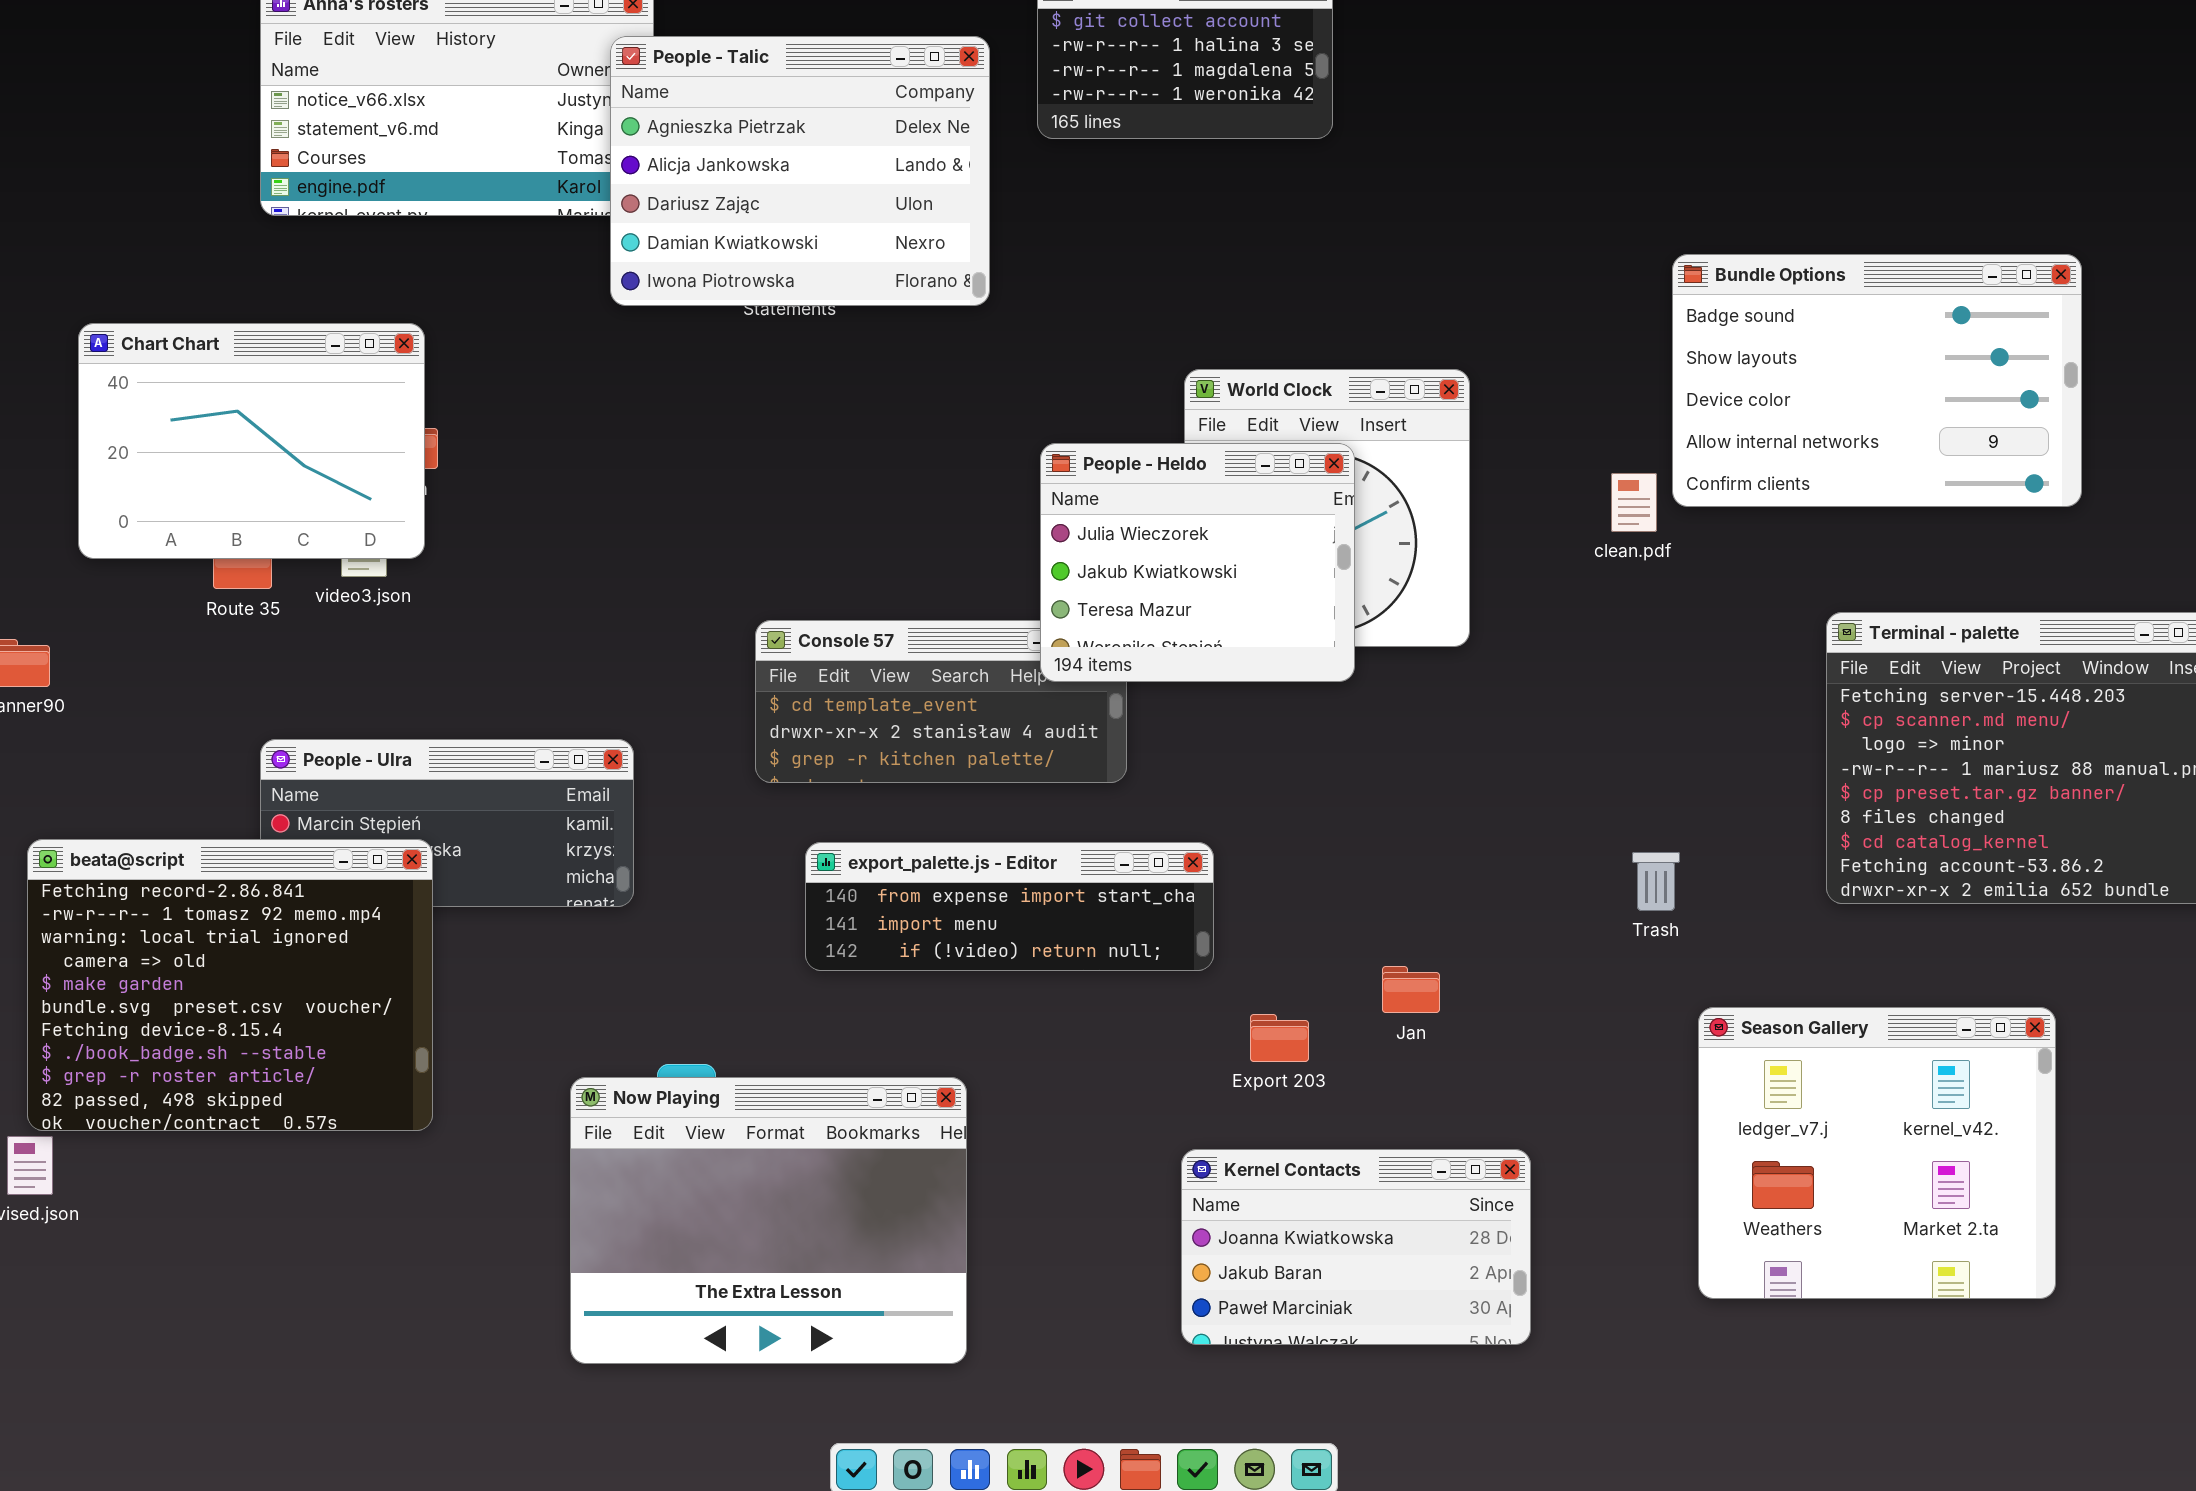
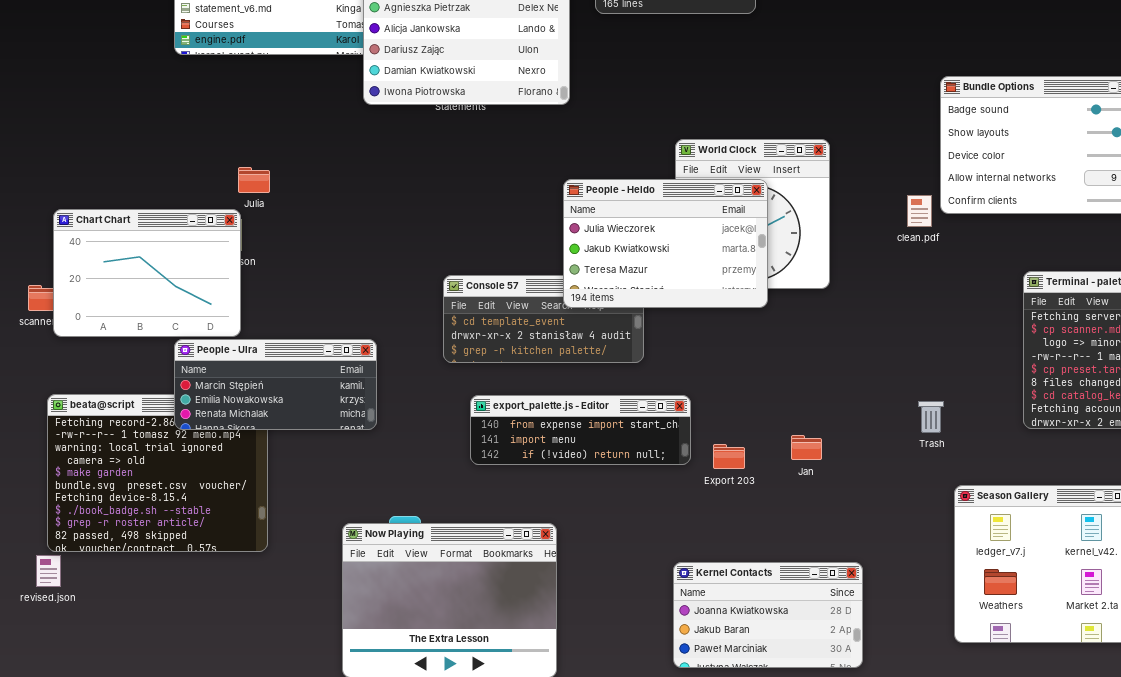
Chart Chart: [78,323,425,559] -> [53,209,241,337], moved
People - Heldo: [1040,443,1355,682] -> [563,179,768,308], resized
People - Ulra: [260,739,634,907] -> [174,339,377,430], raised
Jan: [1382,966,1440,1013] -> [791,435,822,460], moved
Export 203: [1250,1014,1309,1062] -> [713,444,745,469], moved

